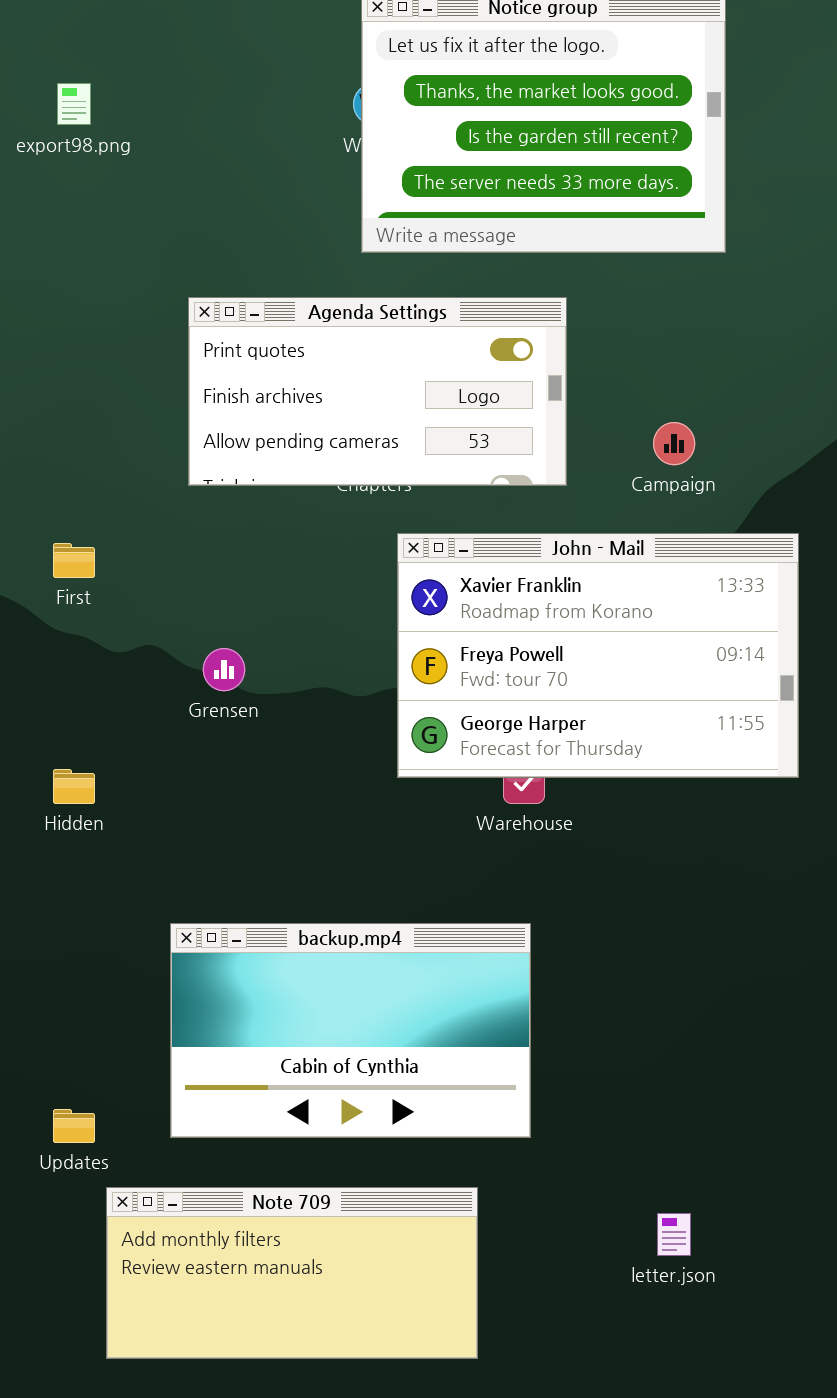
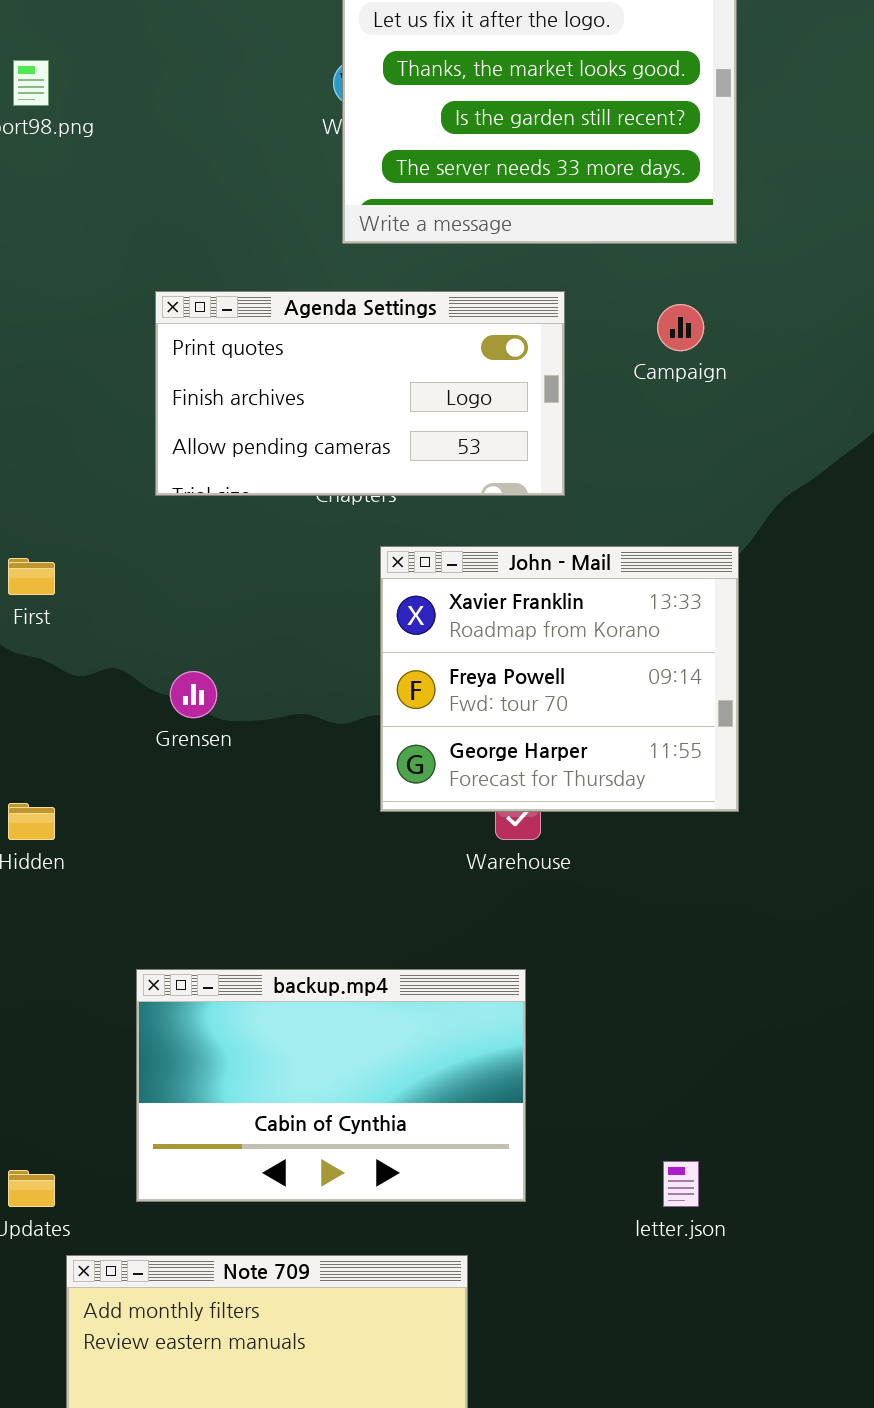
Campaign: [653,422,695,465] -> [657,304,704,351], moved
John - Mail: [397,533,799,778] -> [380,546,739,812], resized
letter.json: [657,1213,691,1256] -> [663,1161,699,1207], moved

